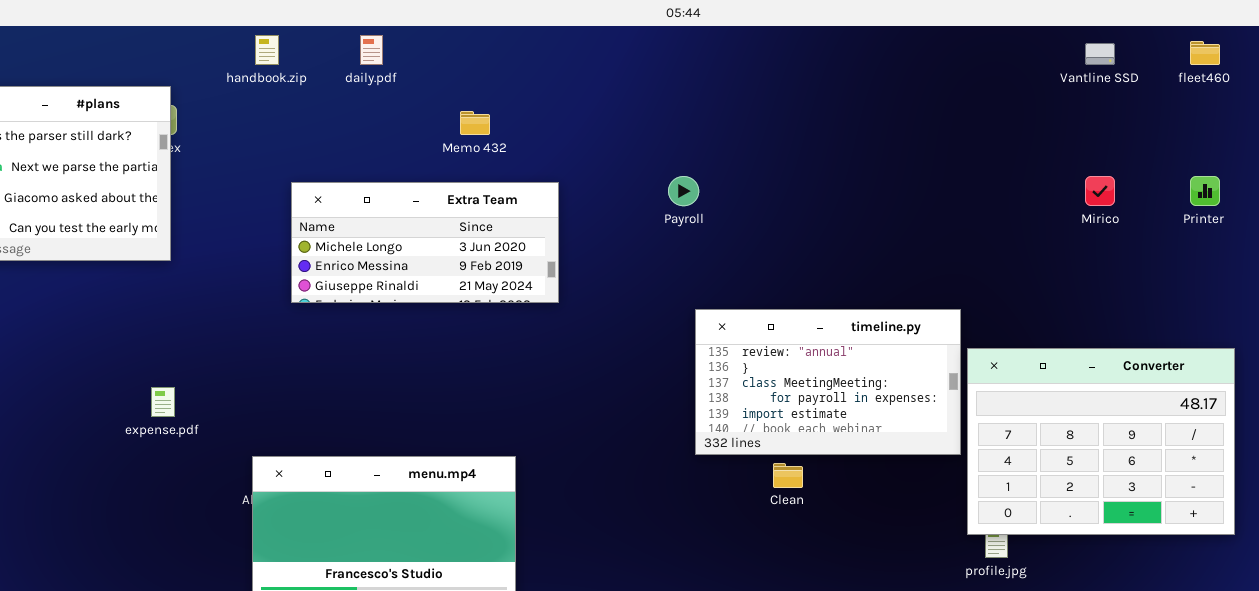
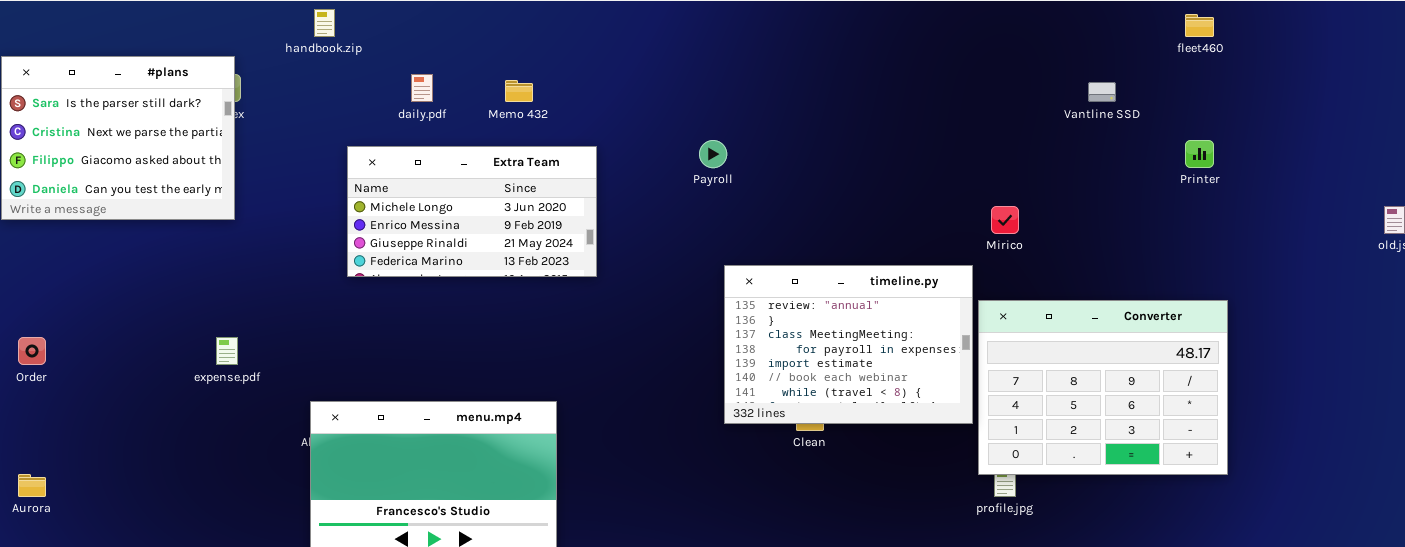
daily.pdf: [360,35,383,65] -> [411,74,433,102], moved
Vantline SSD: [1085,43,1115,65] -> [1088,82,1116,102], moved
Mirico: [1085,176,1115,206] -> [991,206,1019,234], moved
Extra Team: [291,182,559,303] -> [347,146,597,277], resized
timeline.py: [695,309,961,455] -> [724,265,973,424], resized

